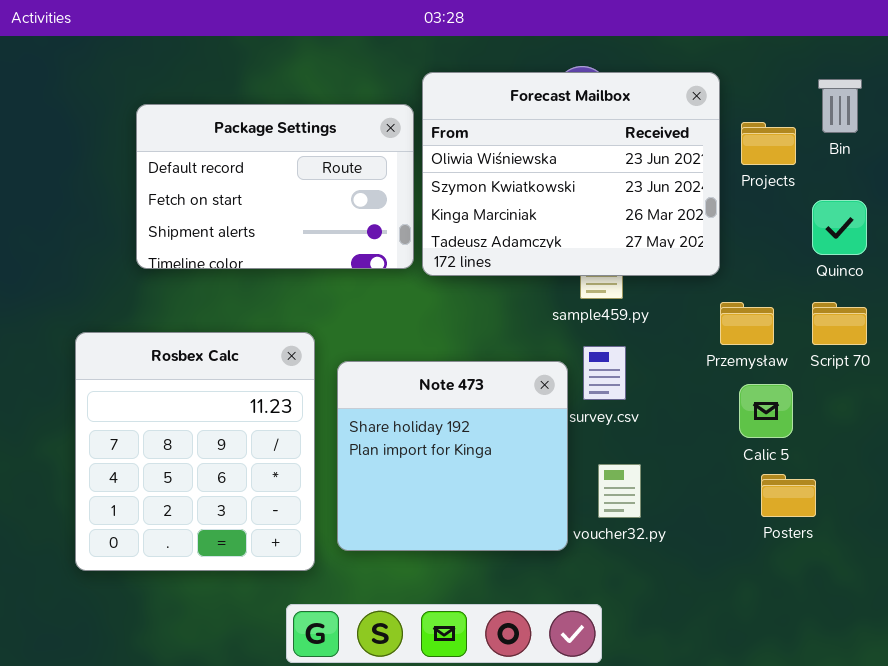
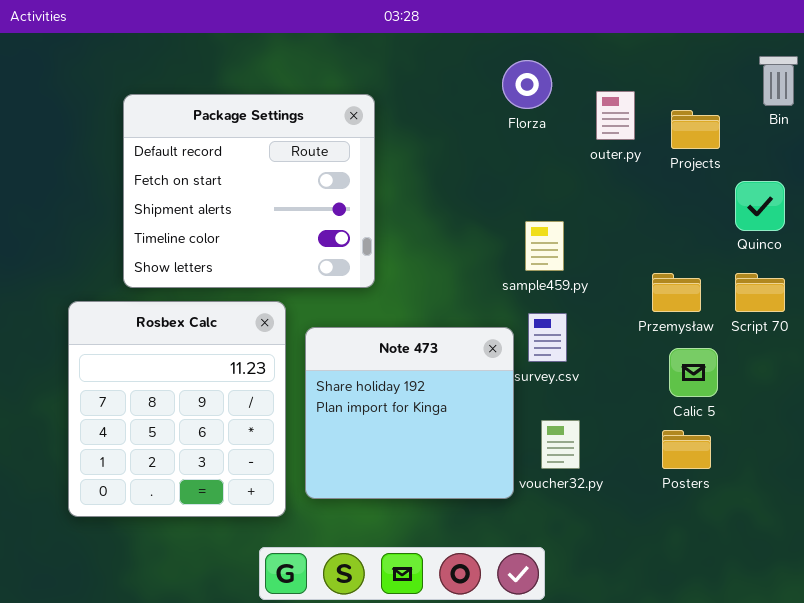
Forecast Mailbox: [422,72,720,276] -> none, closed
Bin: [818,79,862,133] -> [759,56,798,106], moved
Package Settings: [136,104,414,269] -> [123,94,375,288], resized
Posters: [761,474,816,517] -> [662,430,711,469], moved

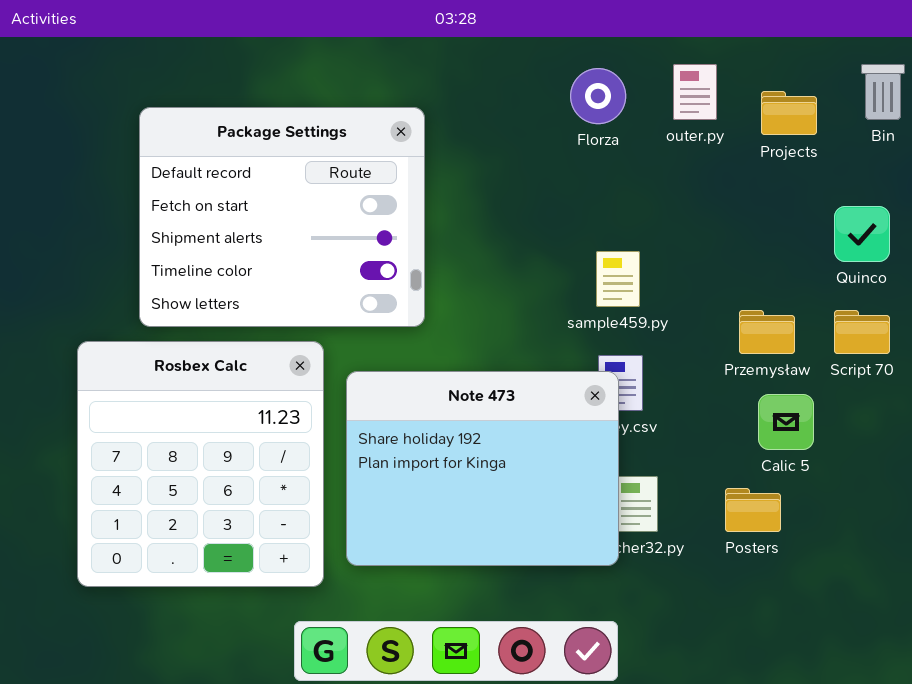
outer.py: [596,91,635,140] -> [673,64,717,120], moved
Projects: [671,110,720,149] -> [761,91,817,135], moved
Note 473: [305,327,514,499] -> [346,371,619,566], resized
Posters: [662,430,711,469] -> [725,488,781,532], moved

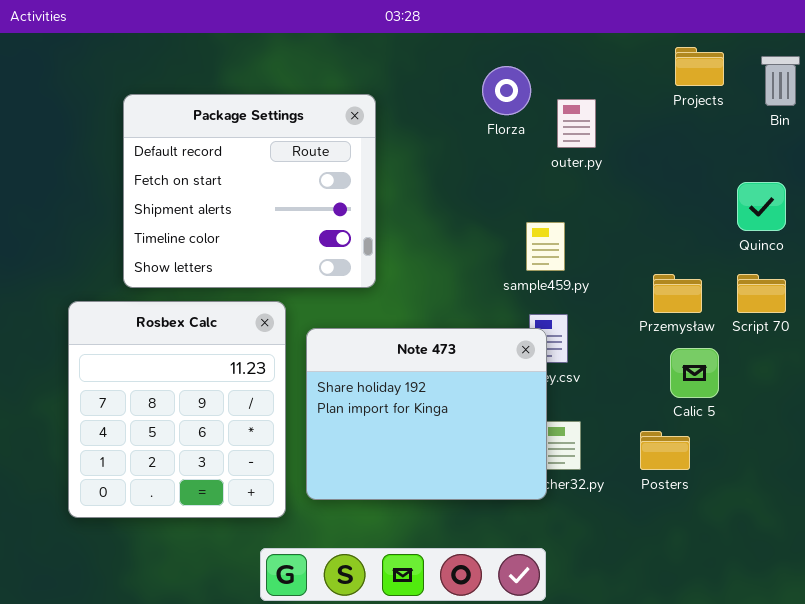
outer.py: [673,64,717,120] -> [557,99,596,148], moved
Florza: [570,68,626,124] -> [482,66,531,115], moved
Projects: [761,91,817,135] -> [675,47,724,86], moved

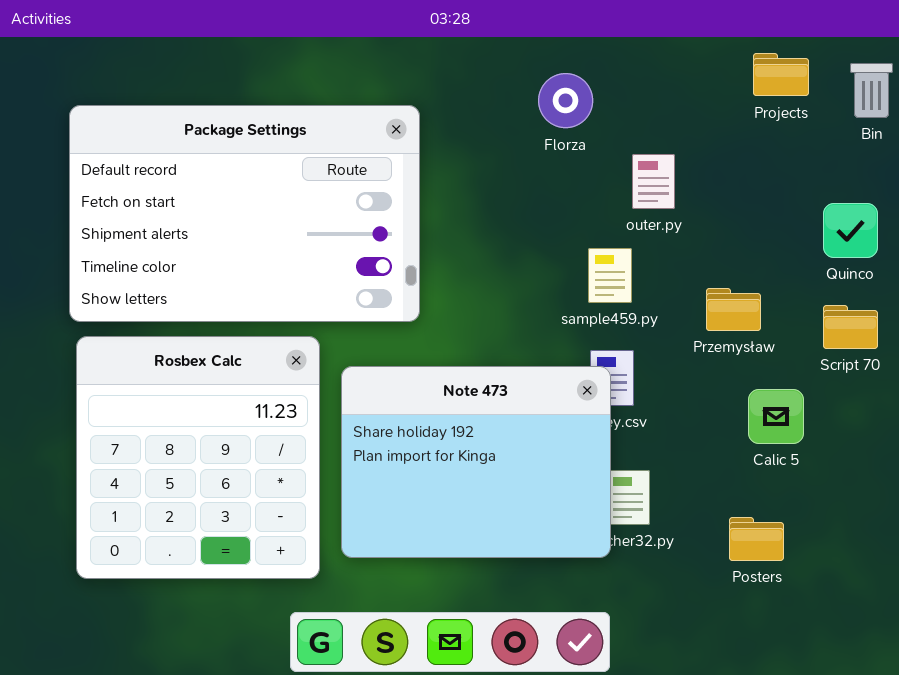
Package Settings: [123,94,376,288] -> [69,105,420,322], resized
outer.py: [557,99,596,148] -> [632,154,675,209], moved
Przemysław: [653,274,702,313] -> [706,288,761,331], moved
Posters: [640,431,690,470] -> [729,517,784,561], moved

